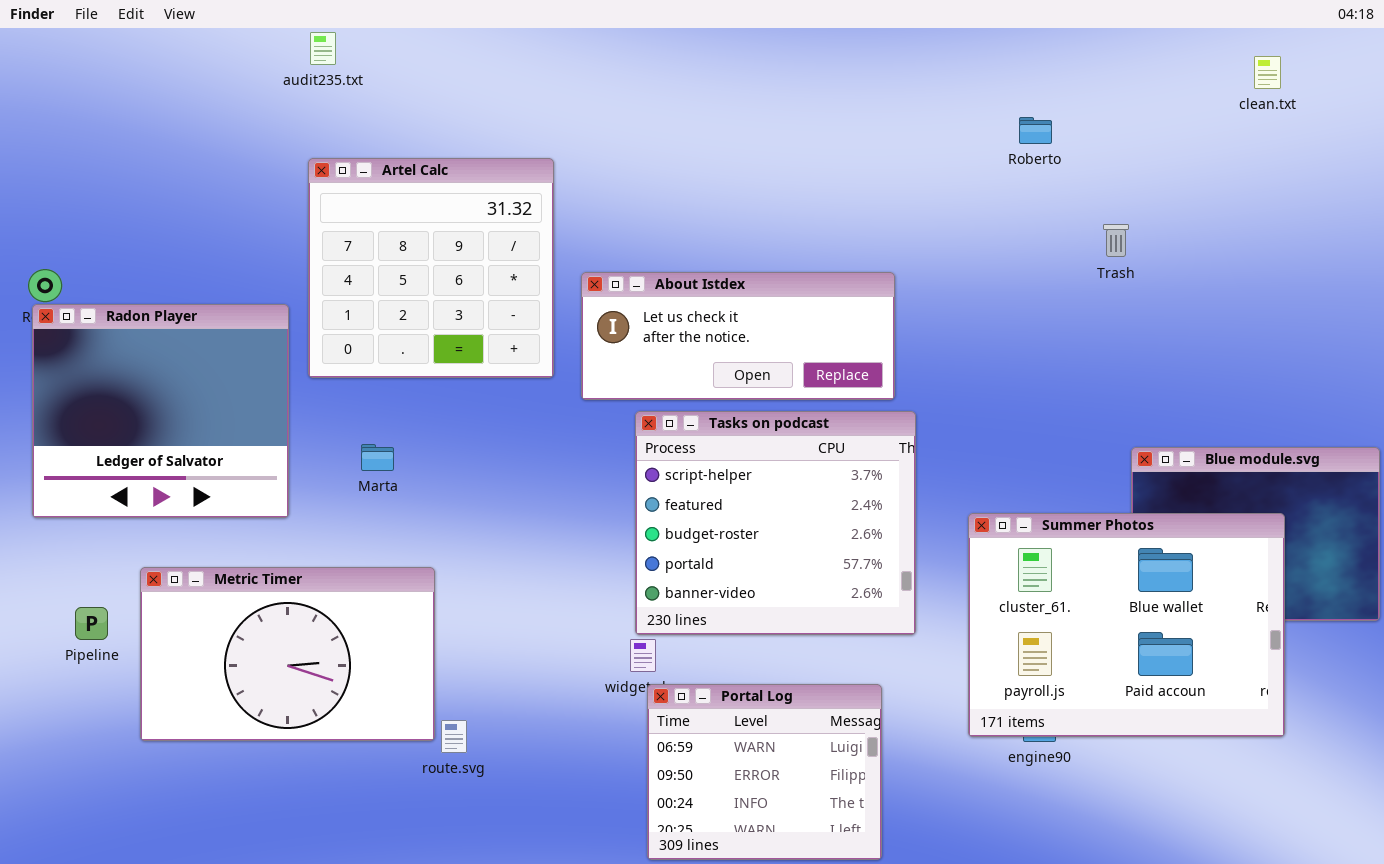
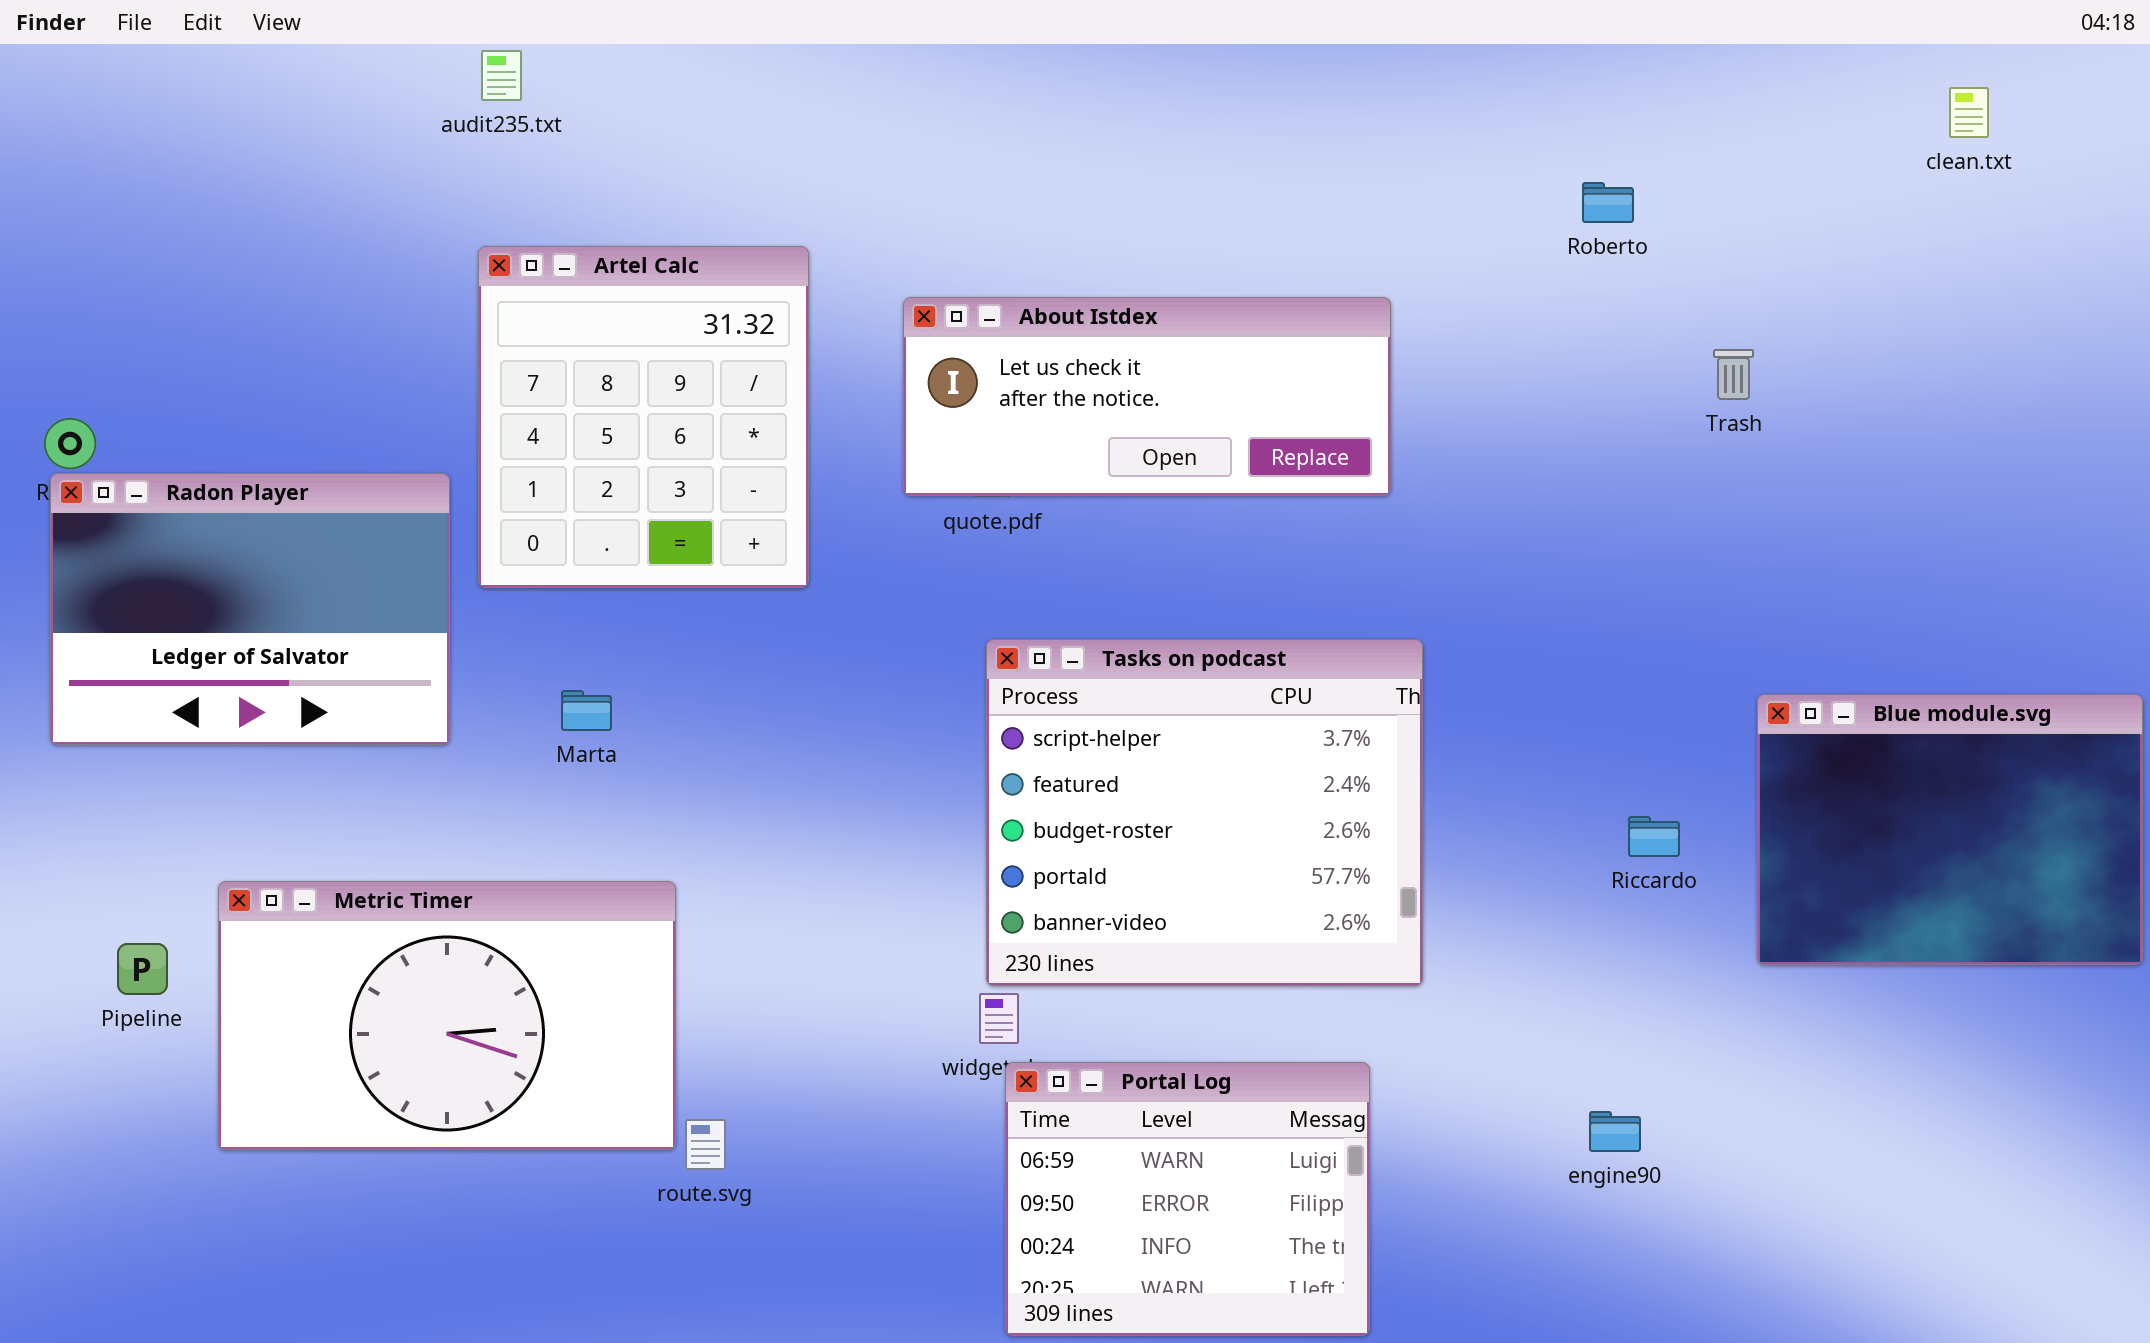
Artel Calc: [308,158,554,378] -> [478,246,809,588], resized
About Istdex: [581,272,895,400] -> [903,297,1391,496], moved
Radon Player: [32,304,289,518] -> [50,473,450,745], resized
Summer Photos: [968,513,1285,737] -> none, closed

